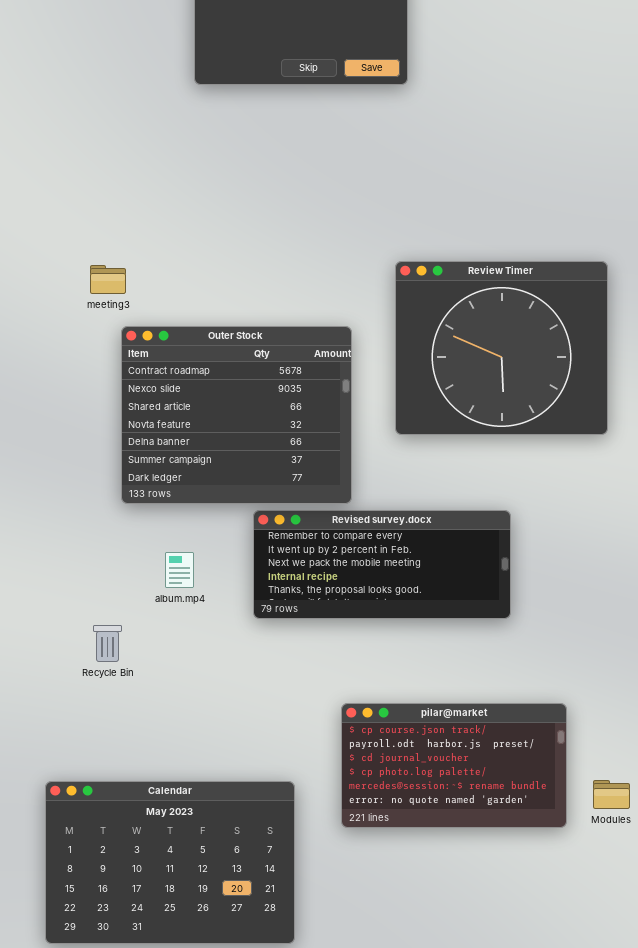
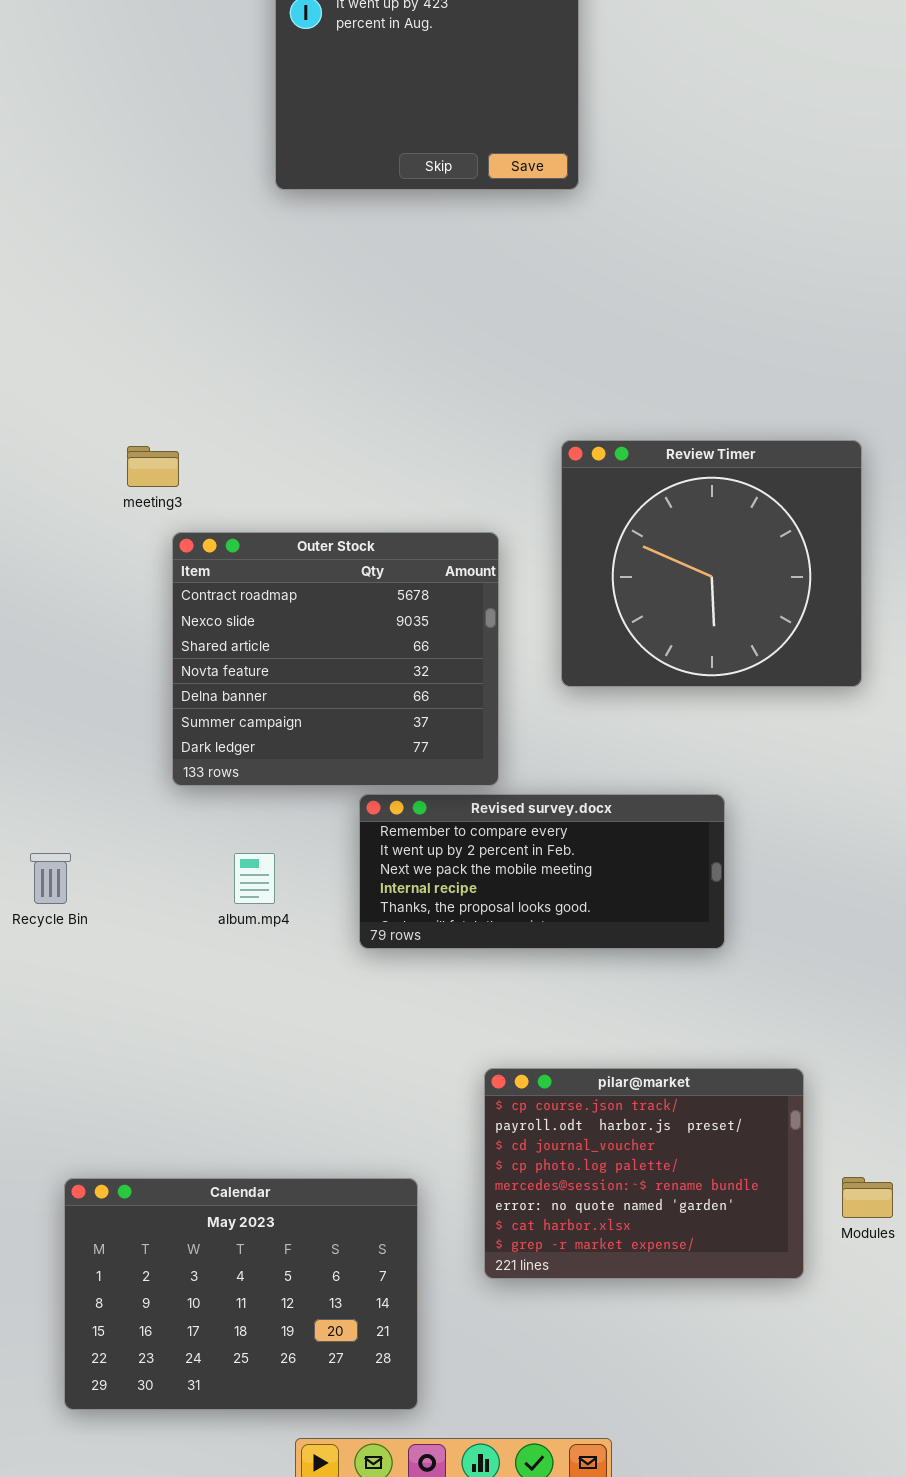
Recycle Bin: [93,625,122,662] -> [30,853,71,904], moved
pilar@market: [341,703,567,828] -> [484,1068,804,1279], resized

